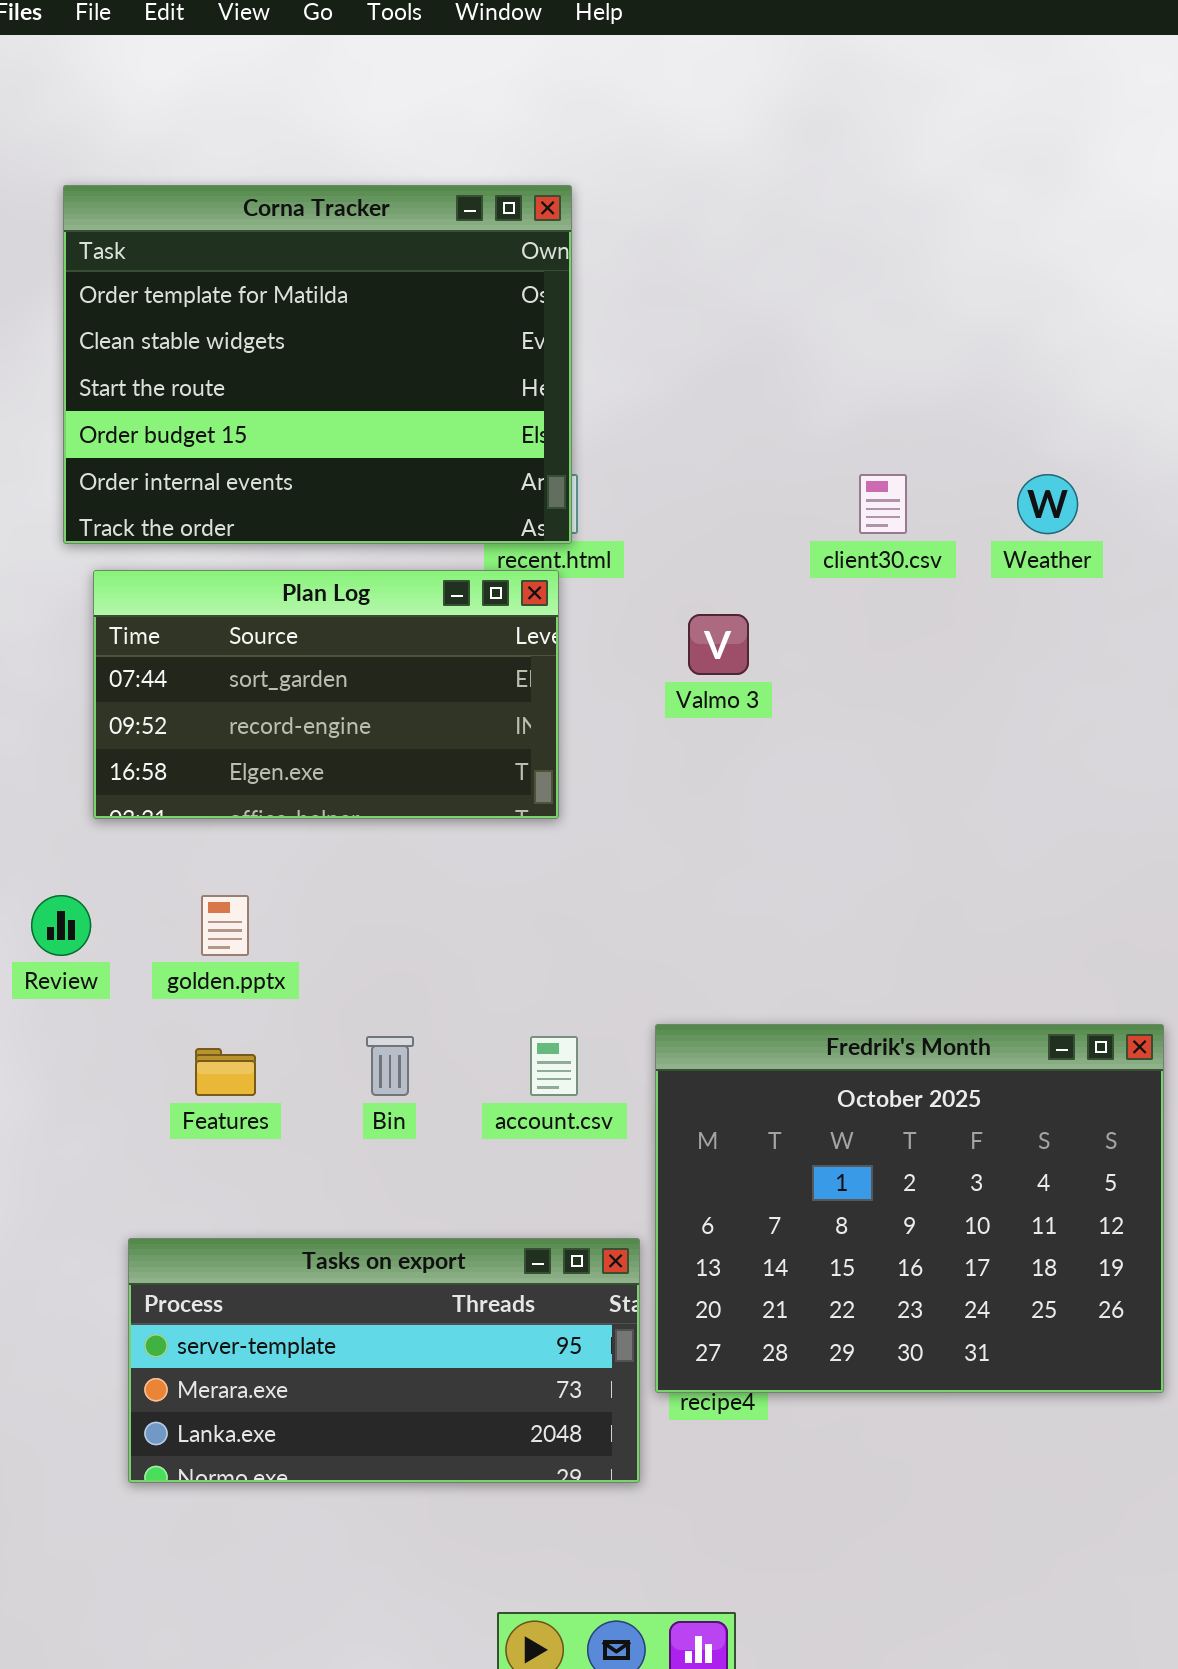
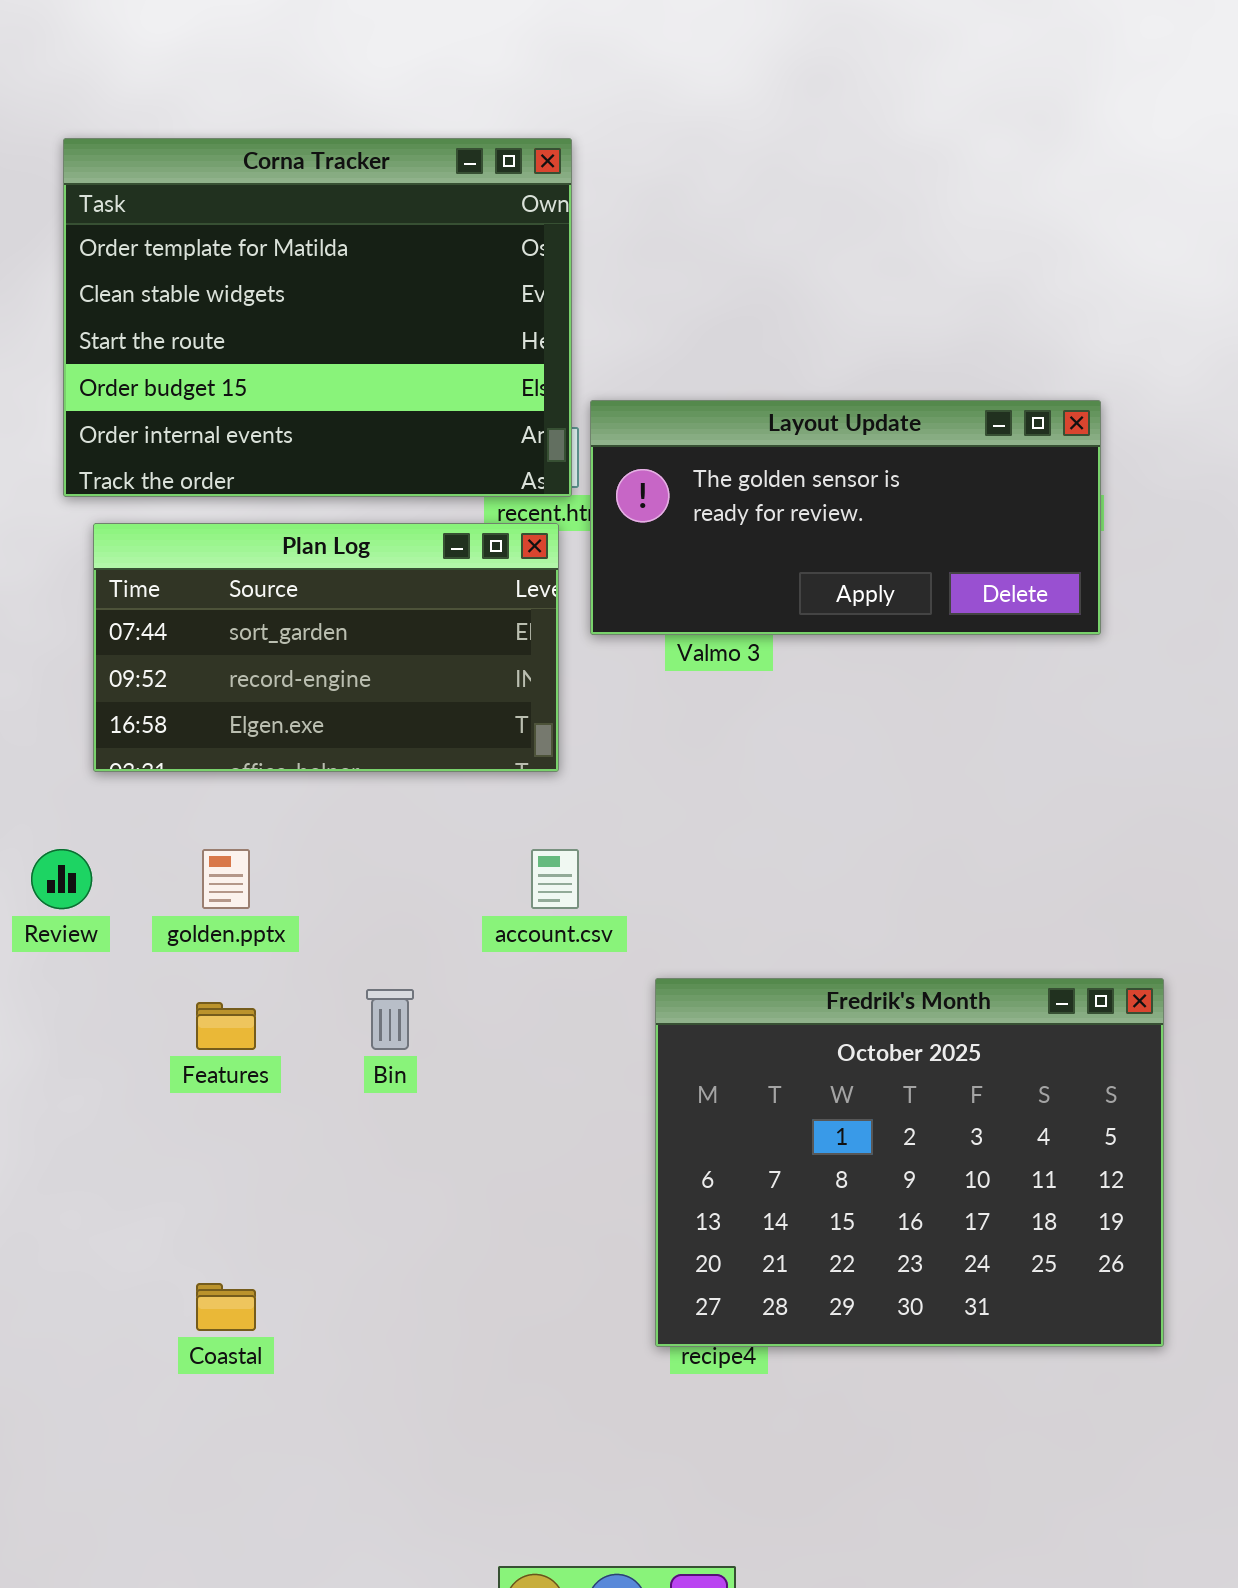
Layout Update: none -> [590,400,1101,635], opened
account.csv: [530,1036,578,1096] -> [531,849,579,909], moved
Tasks on export: [128,1238,640,1483] -> none, closed

